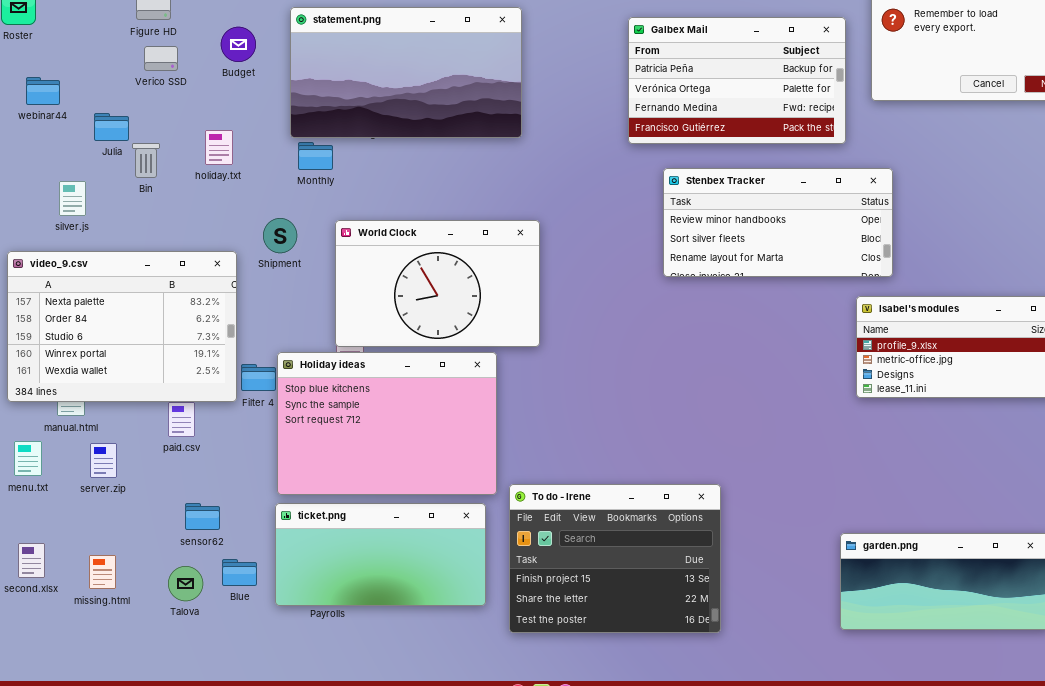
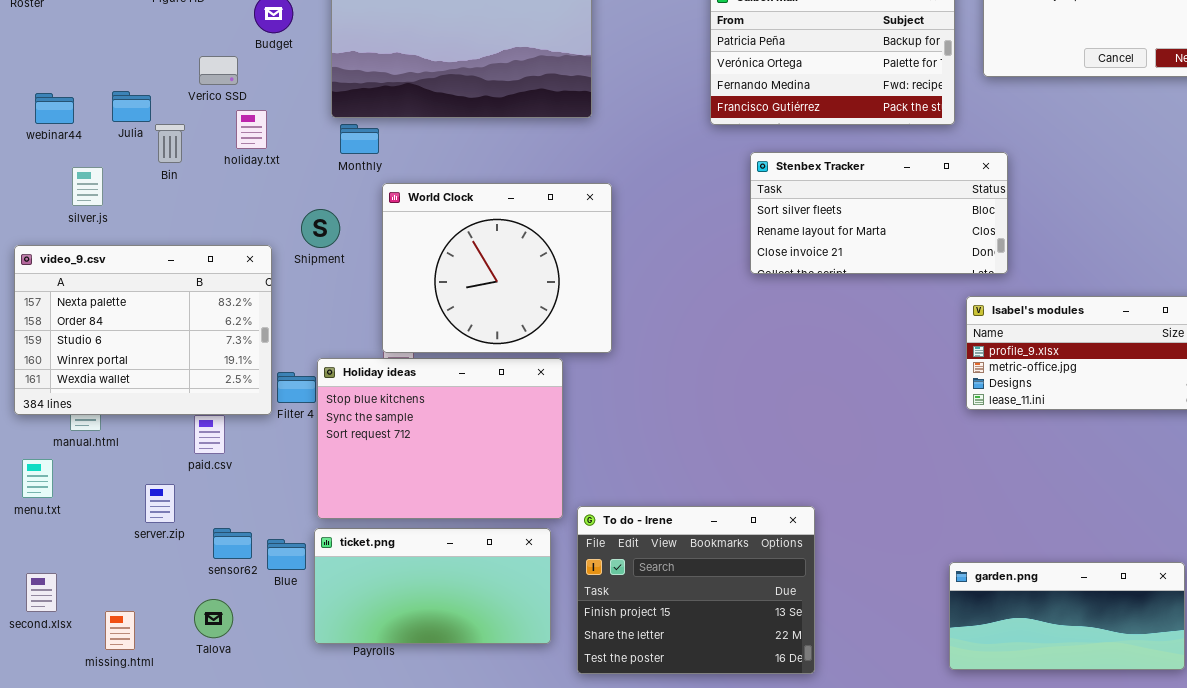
Verico SSD: [144,46,178,71] -> [199,56,238,85], moved
webinar44: [26,77,60,105] -> [35,93,74,124], moved
Stenbex Tracker: [663,168,893,277] -> [750,152,1008,274], scrolled down 1 row
World Clock: [335,220,540,347] -> [382,183,612,353], resized
server.zip: [90,443,117,478] -> [145,484,175,523], moved
missing.html: [89,555,116,589] -> [105,611,135,650], moved
Blue: [222,559,257,586] -> [267,539,306,570], moved

